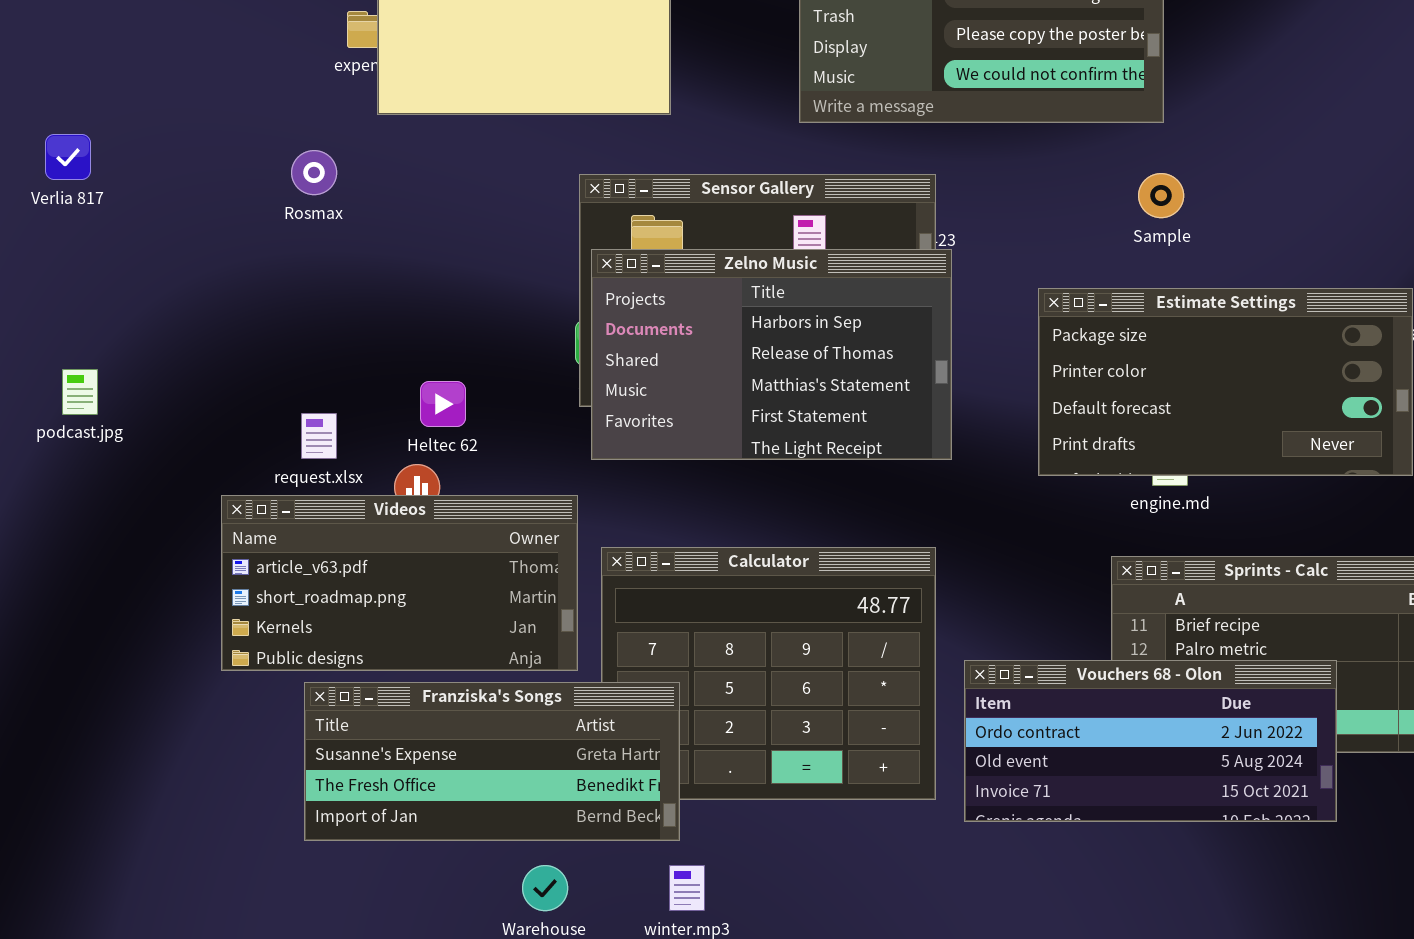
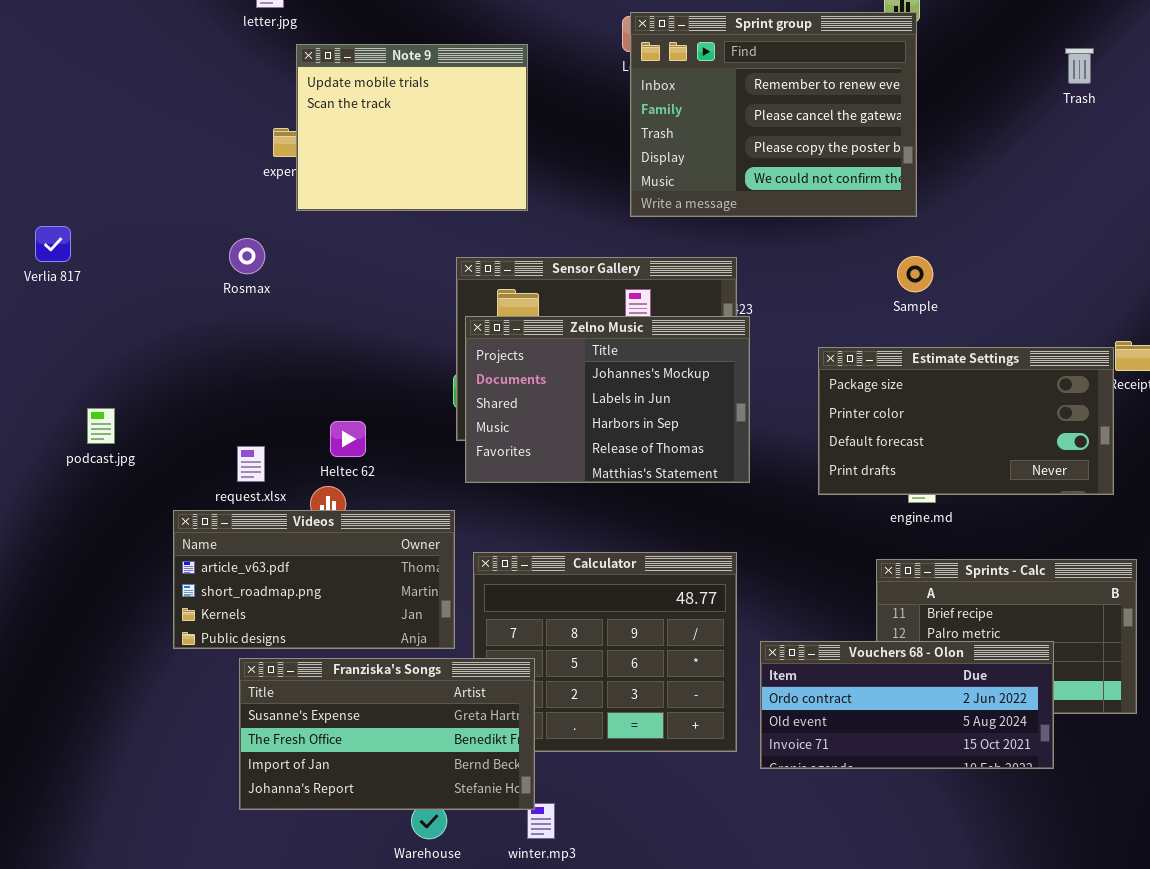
Zelno Music: [591,249,952,460] -> [465,316,750,483], scrolled up 2 rows
podcast.jpg: [62,369,98,415] -> [87,408,115,444], moved
Franziska's Songs: [304,682,680,841] -> [239,658,535,810], resized

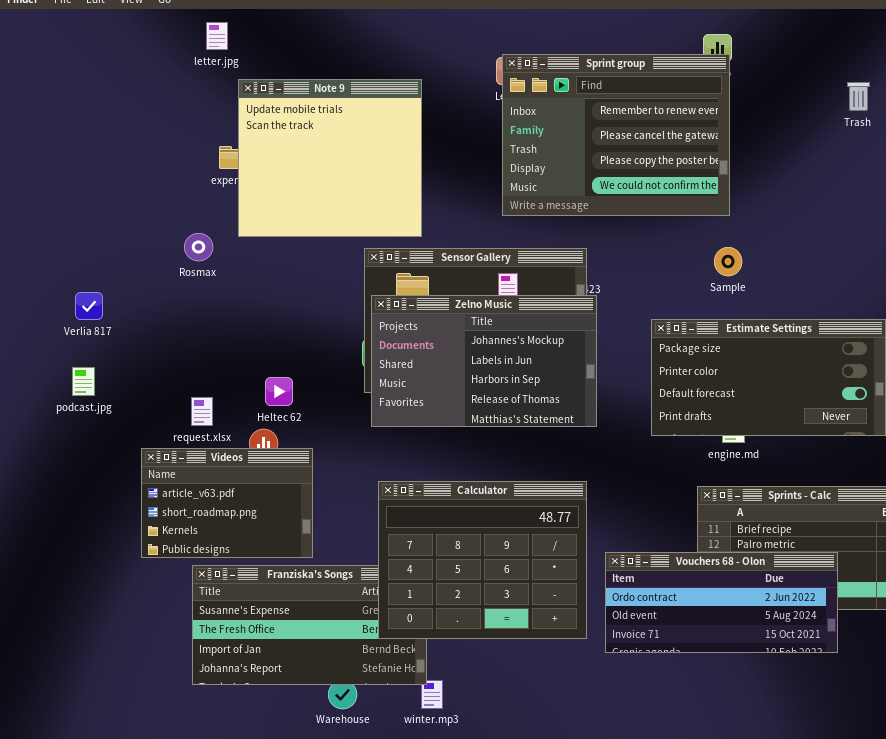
Note 9: [296,44,528,211] -> [238,79,422,237], resized
Verlia 817: [35,226,71,262] -> [75,292,103,320], moved
Videos: [173,510,455,649] -> [141,448,313,558], resized
Calculator: [473,552,737,752] -> [378,481,587,639], raised

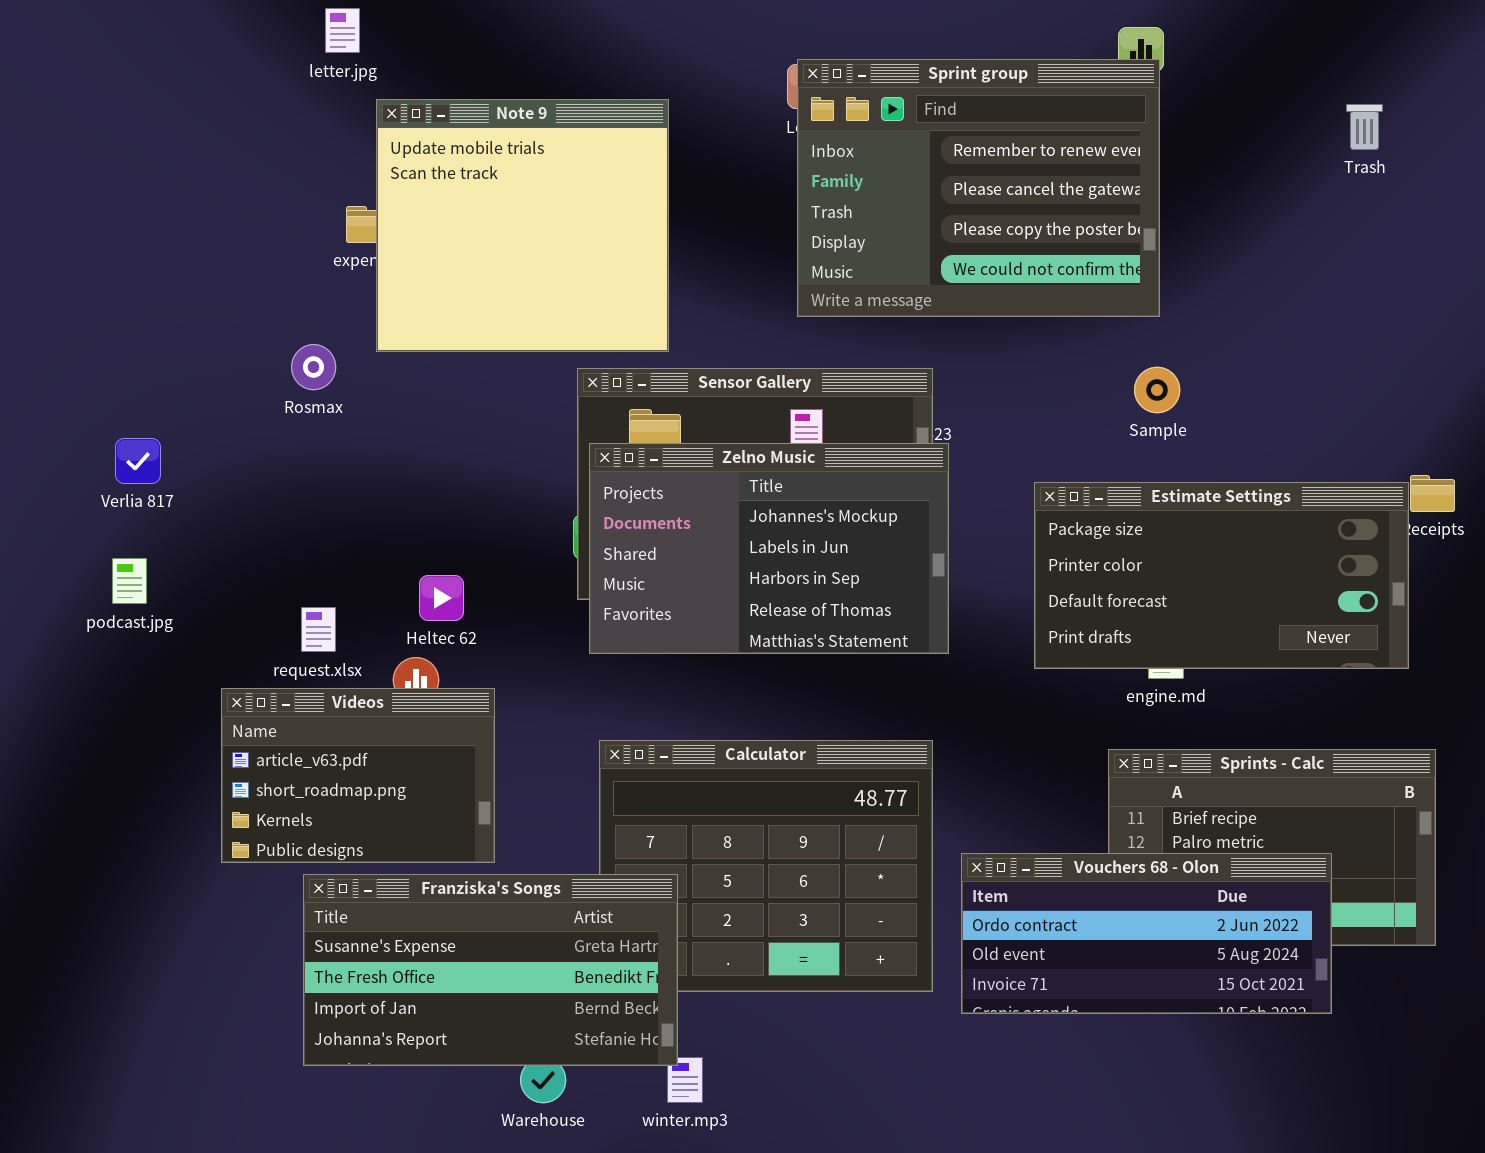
Franziska's Songs: [192,565,427,685] -> [303,874,678,1066], raised

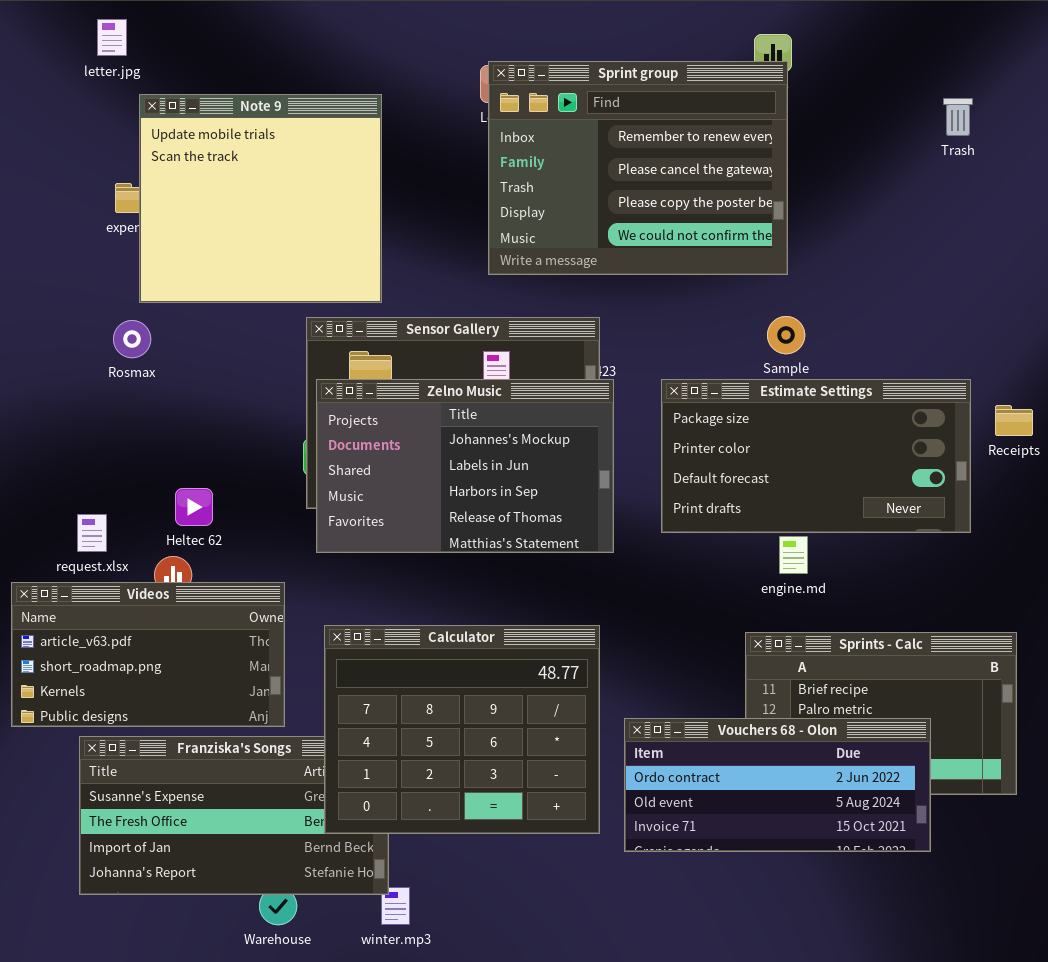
Rosmax: [291,344,336,390] -> [113,320,151,358], moved
Estimate Settings: [1034,482,1409,669] -> [661,379,971,533], moved
Videos: [221,688,495,863] -> [11,582,285,727], resized
Calculator: [599,740,933,992] -> [324,625,600,834], raised

